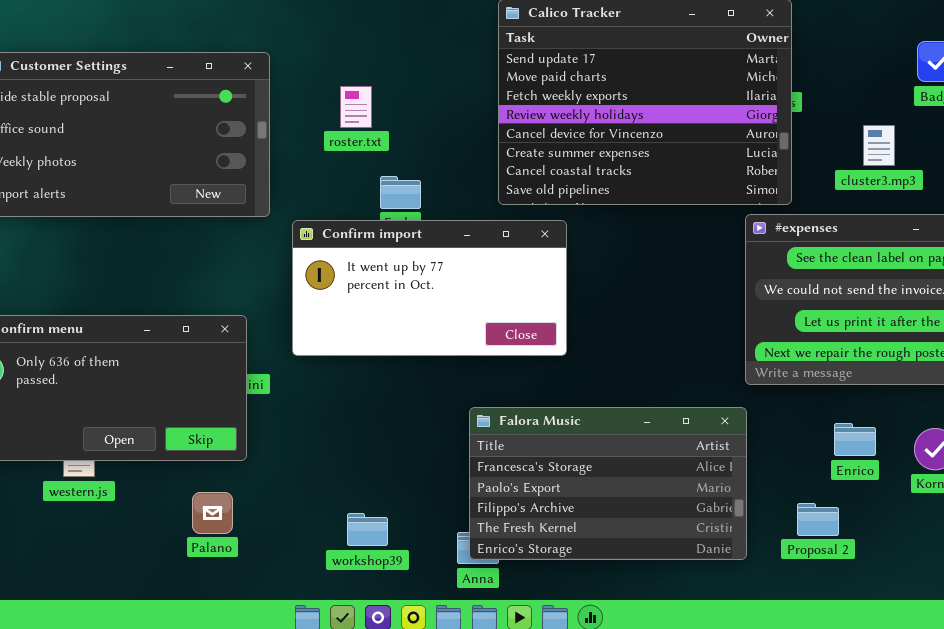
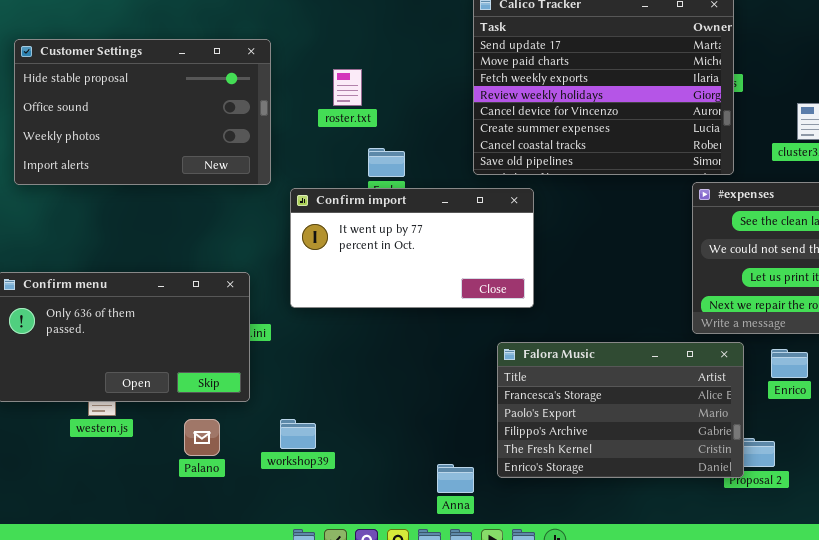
Falora Music: [469,407,747,560] -> [497,342,744,478], moved
Enrico: [834,423,876,456] -> [771,349,808,378], moved
Palano: [192,492,233,534] -> [184,419,220,456], moved
workshop39: [347,513,388,546] -> [280,419,316,449], moved

